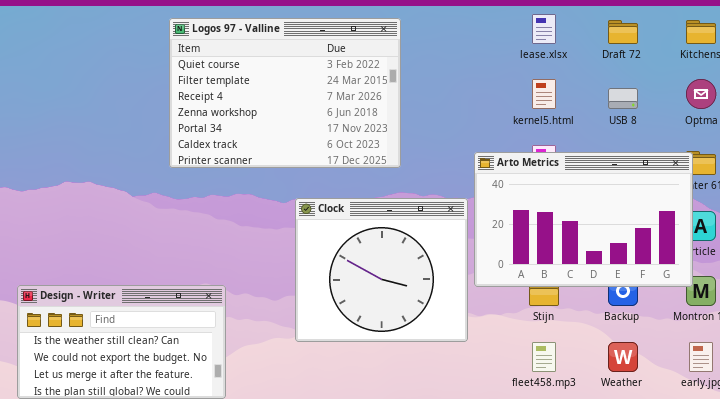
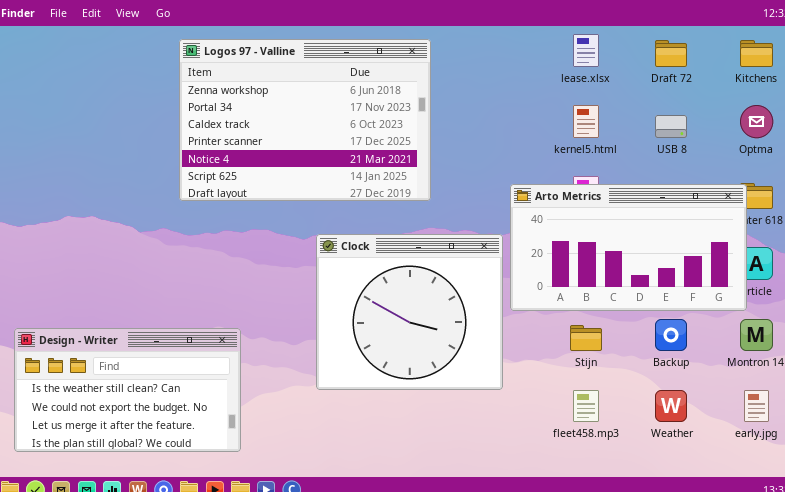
Logos 97 - Valline: [169,18,401,168] -> [179,39,431,201], scrolled down 3 rows
Arto Metrics: [474,152,693,287] -> [510,184,747,311], resized

